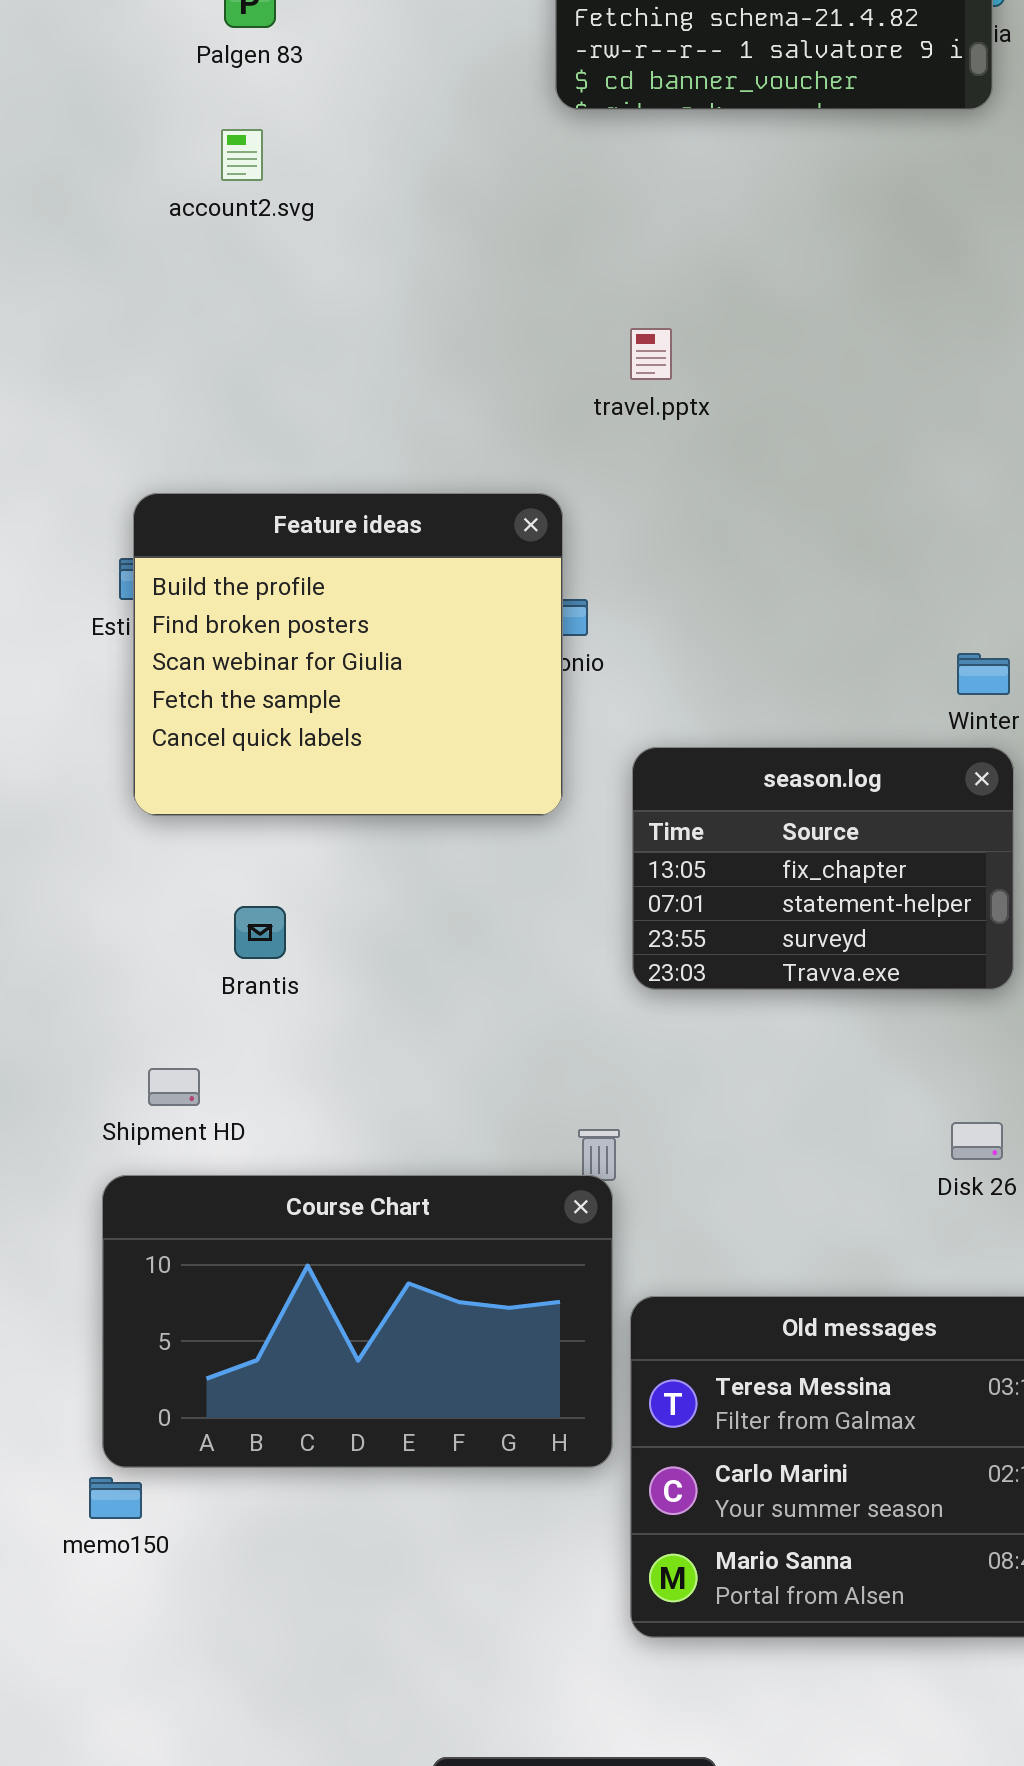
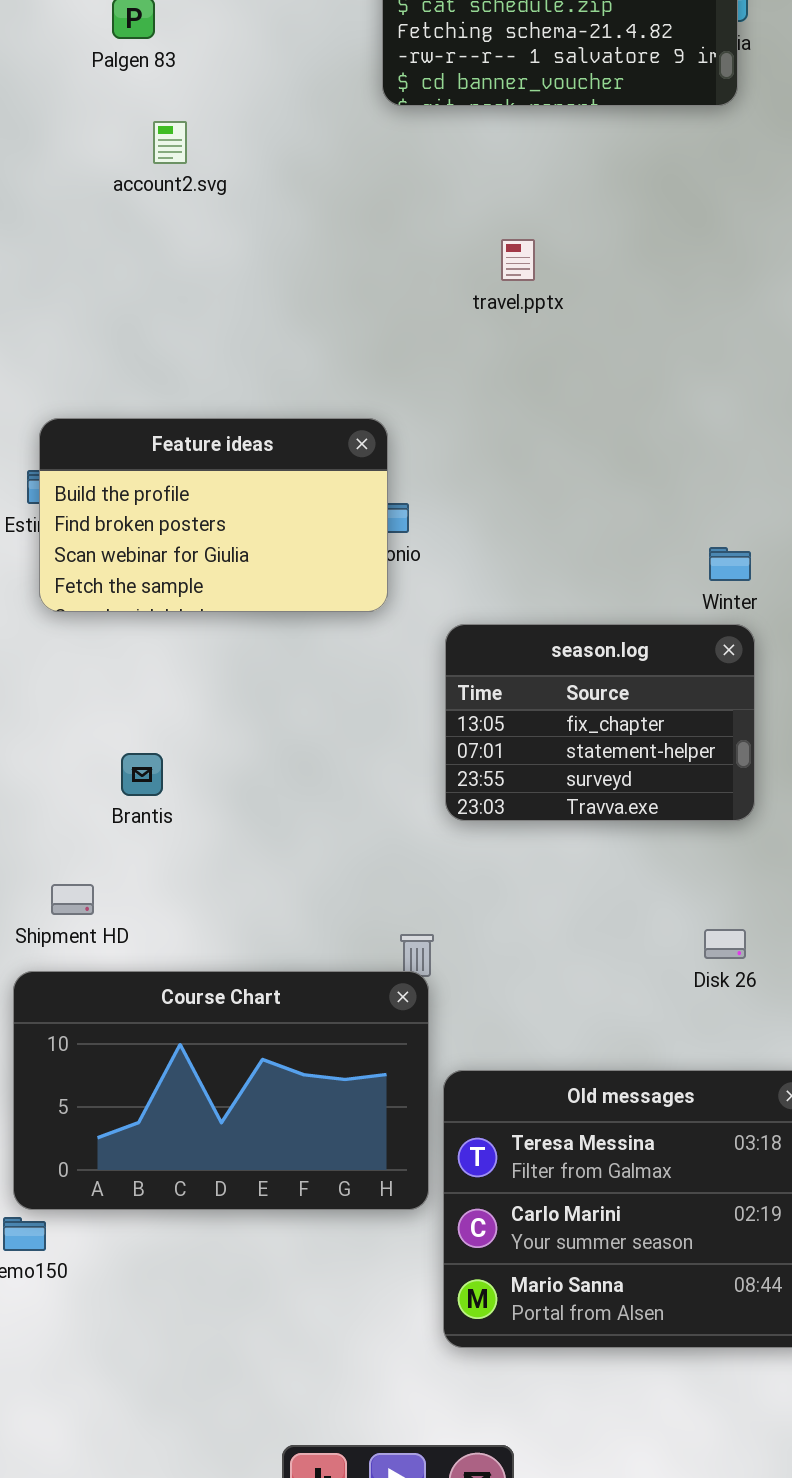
account2.svg: [221,129,263,181] -> [153,121,187,164], moved
travel.pptx: [630,328,672,380] -> [501,239,535,281], moved
Feature ideas: [133,493,563,816] -> [39,418,388,612], resized

